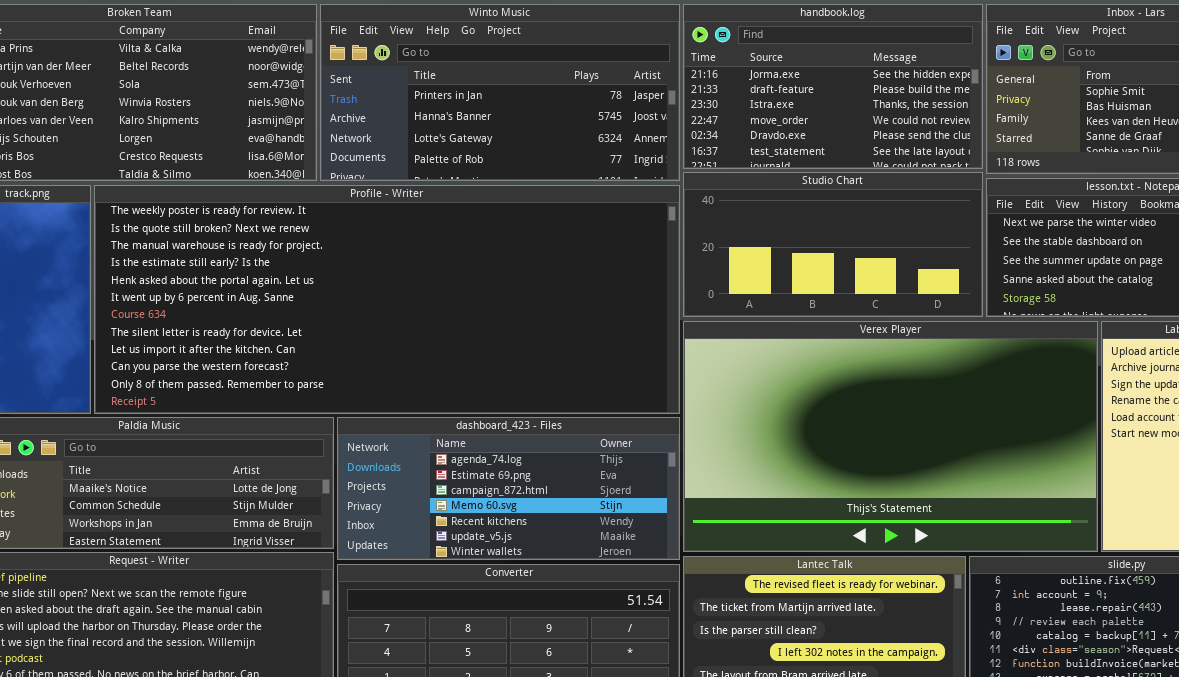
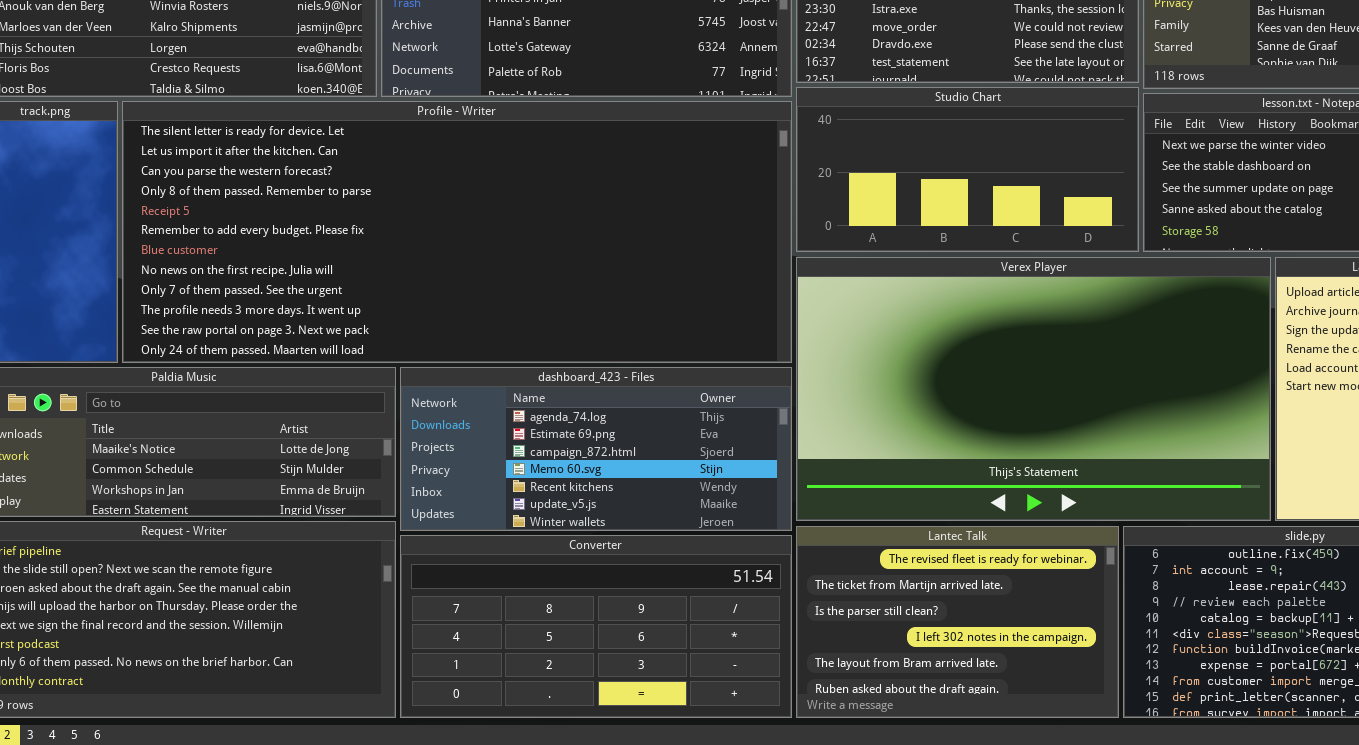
Profile - Writer: [94,185,680,414] -> [122,101,792,363], scrolled down 7 rows

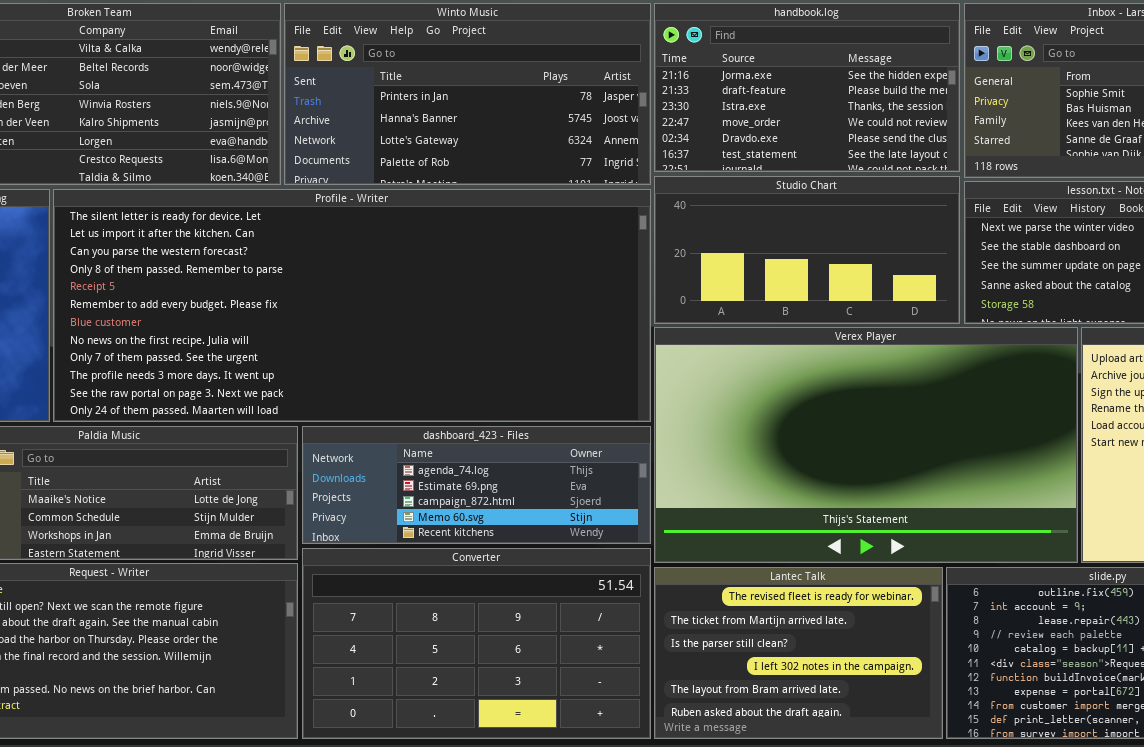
dashboard_423 - Files: [400,367,792,531] -> [302,426,651,544], resized
Converter: [400,535,792,718] -> [302,548,651,739], resized

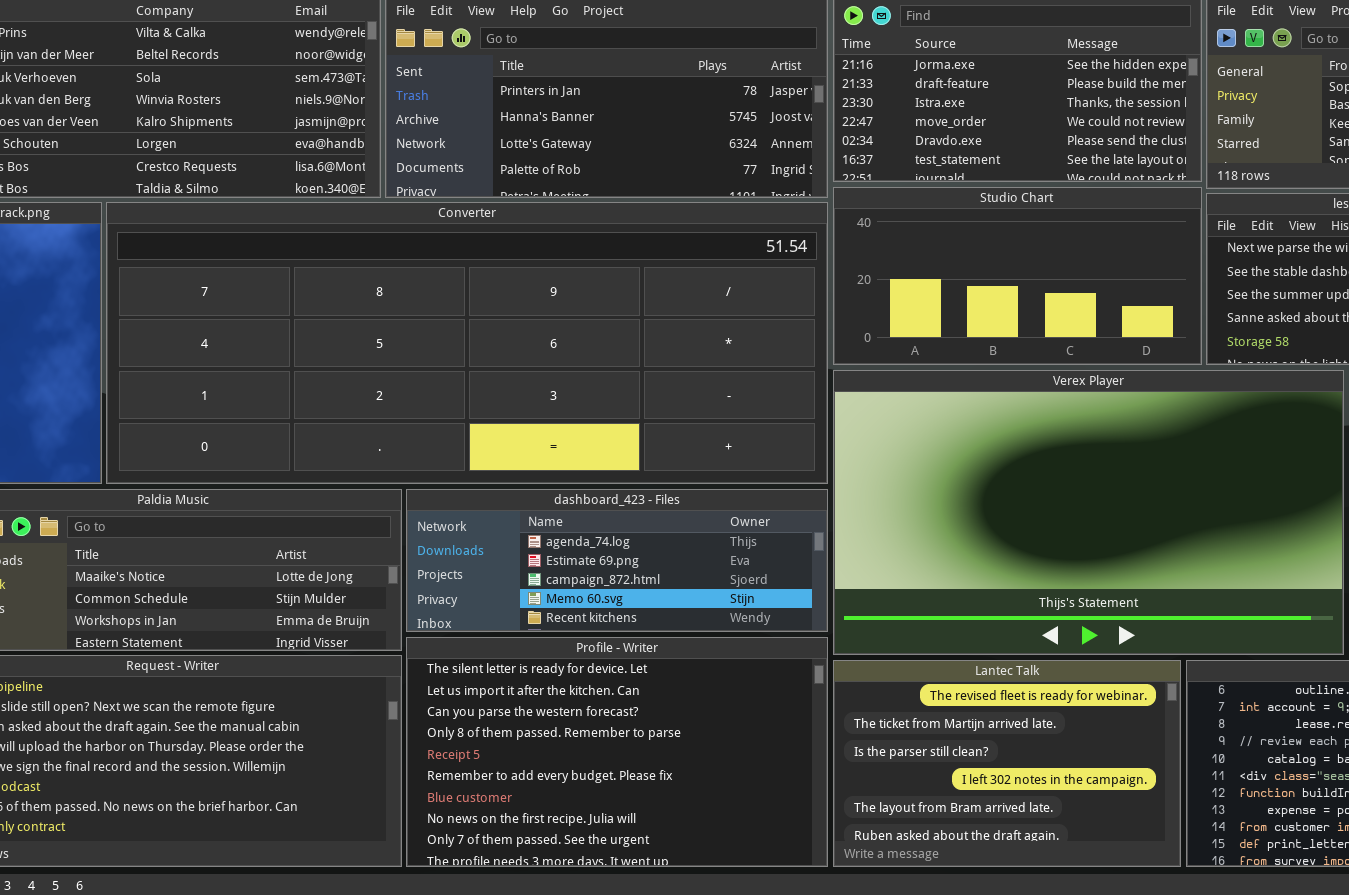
Profile - Writer: [53,189,651,422] -> [406,637,828,867], moved, resized
Converter: [302,548,651,739] -> [106,202,828,484], moved, resized

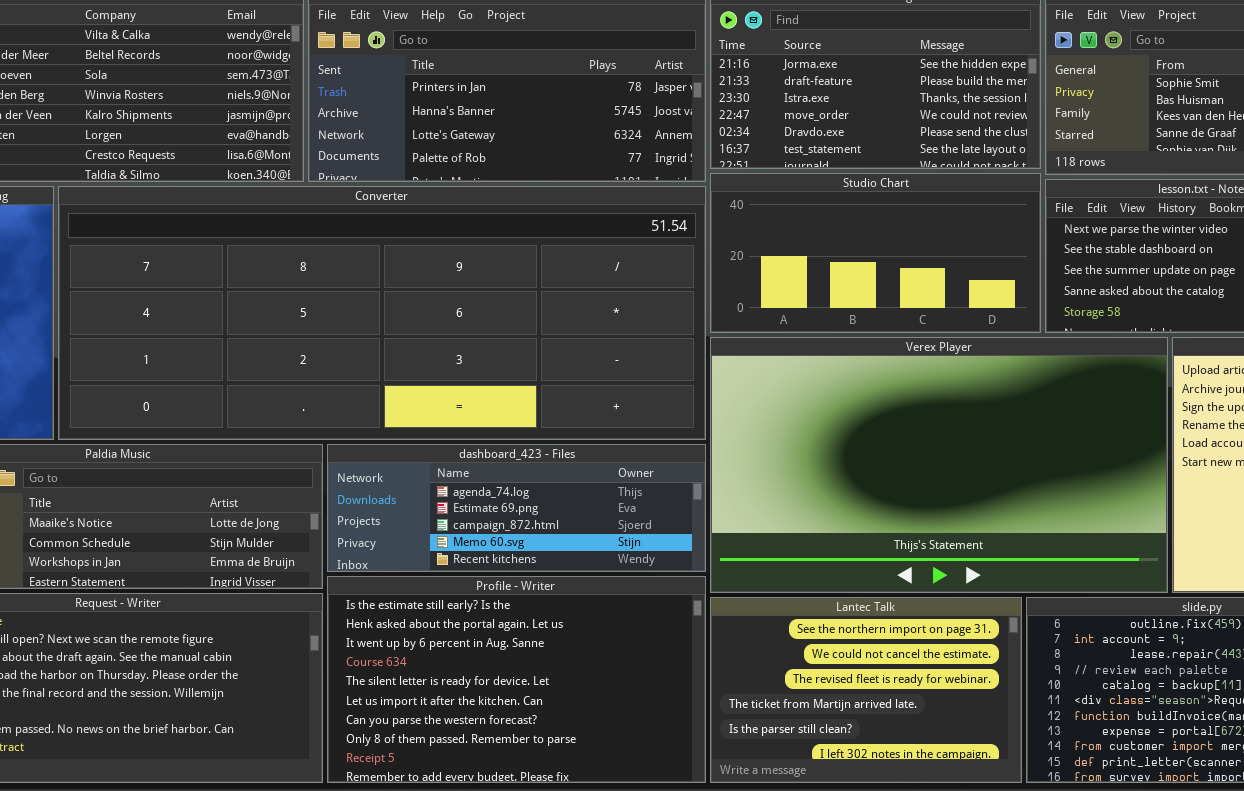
Profile - Writer: [406,637,828,867] -> [327,576,706,783], scrolled up 4 rows
Lantec Talk: [833,660,1181,867] -> [710,597,1022,783], scrolled up 2 rows

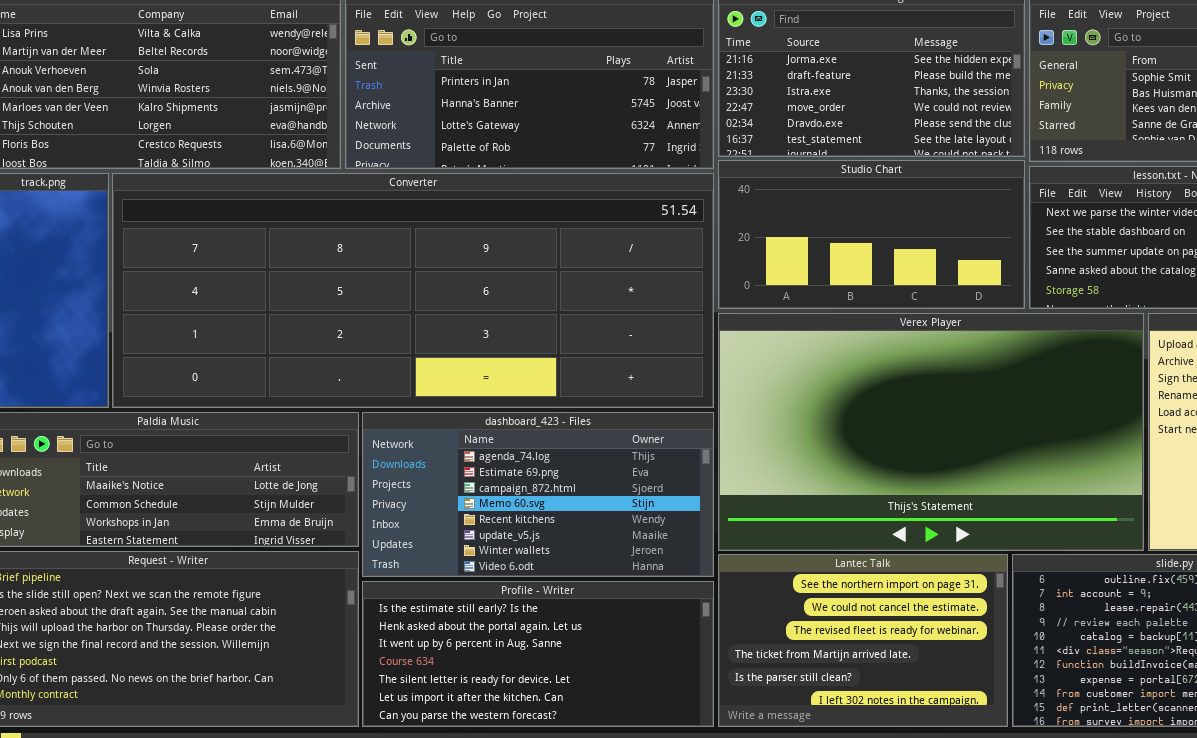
dashboard_423 - Files: [327,444,706,572] -> [362,412,714,577], resized
Profile - Writer: [327,576,706,783] -> [362,581,714,727], resized

